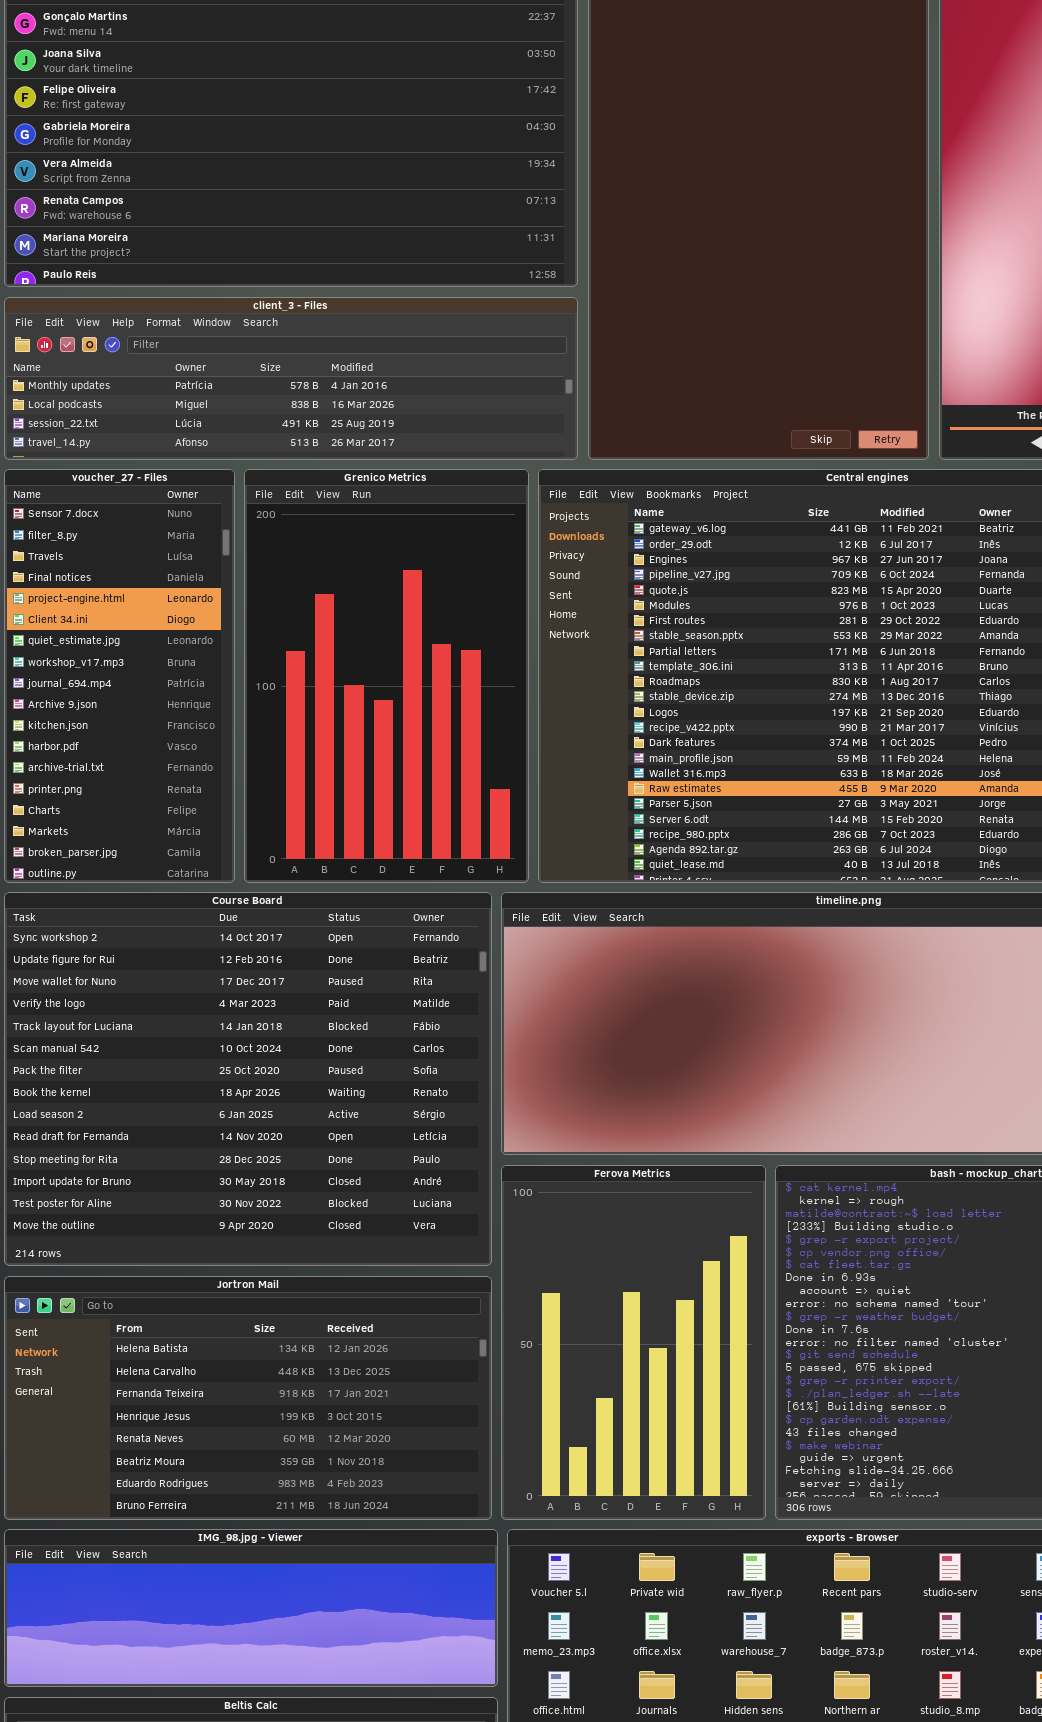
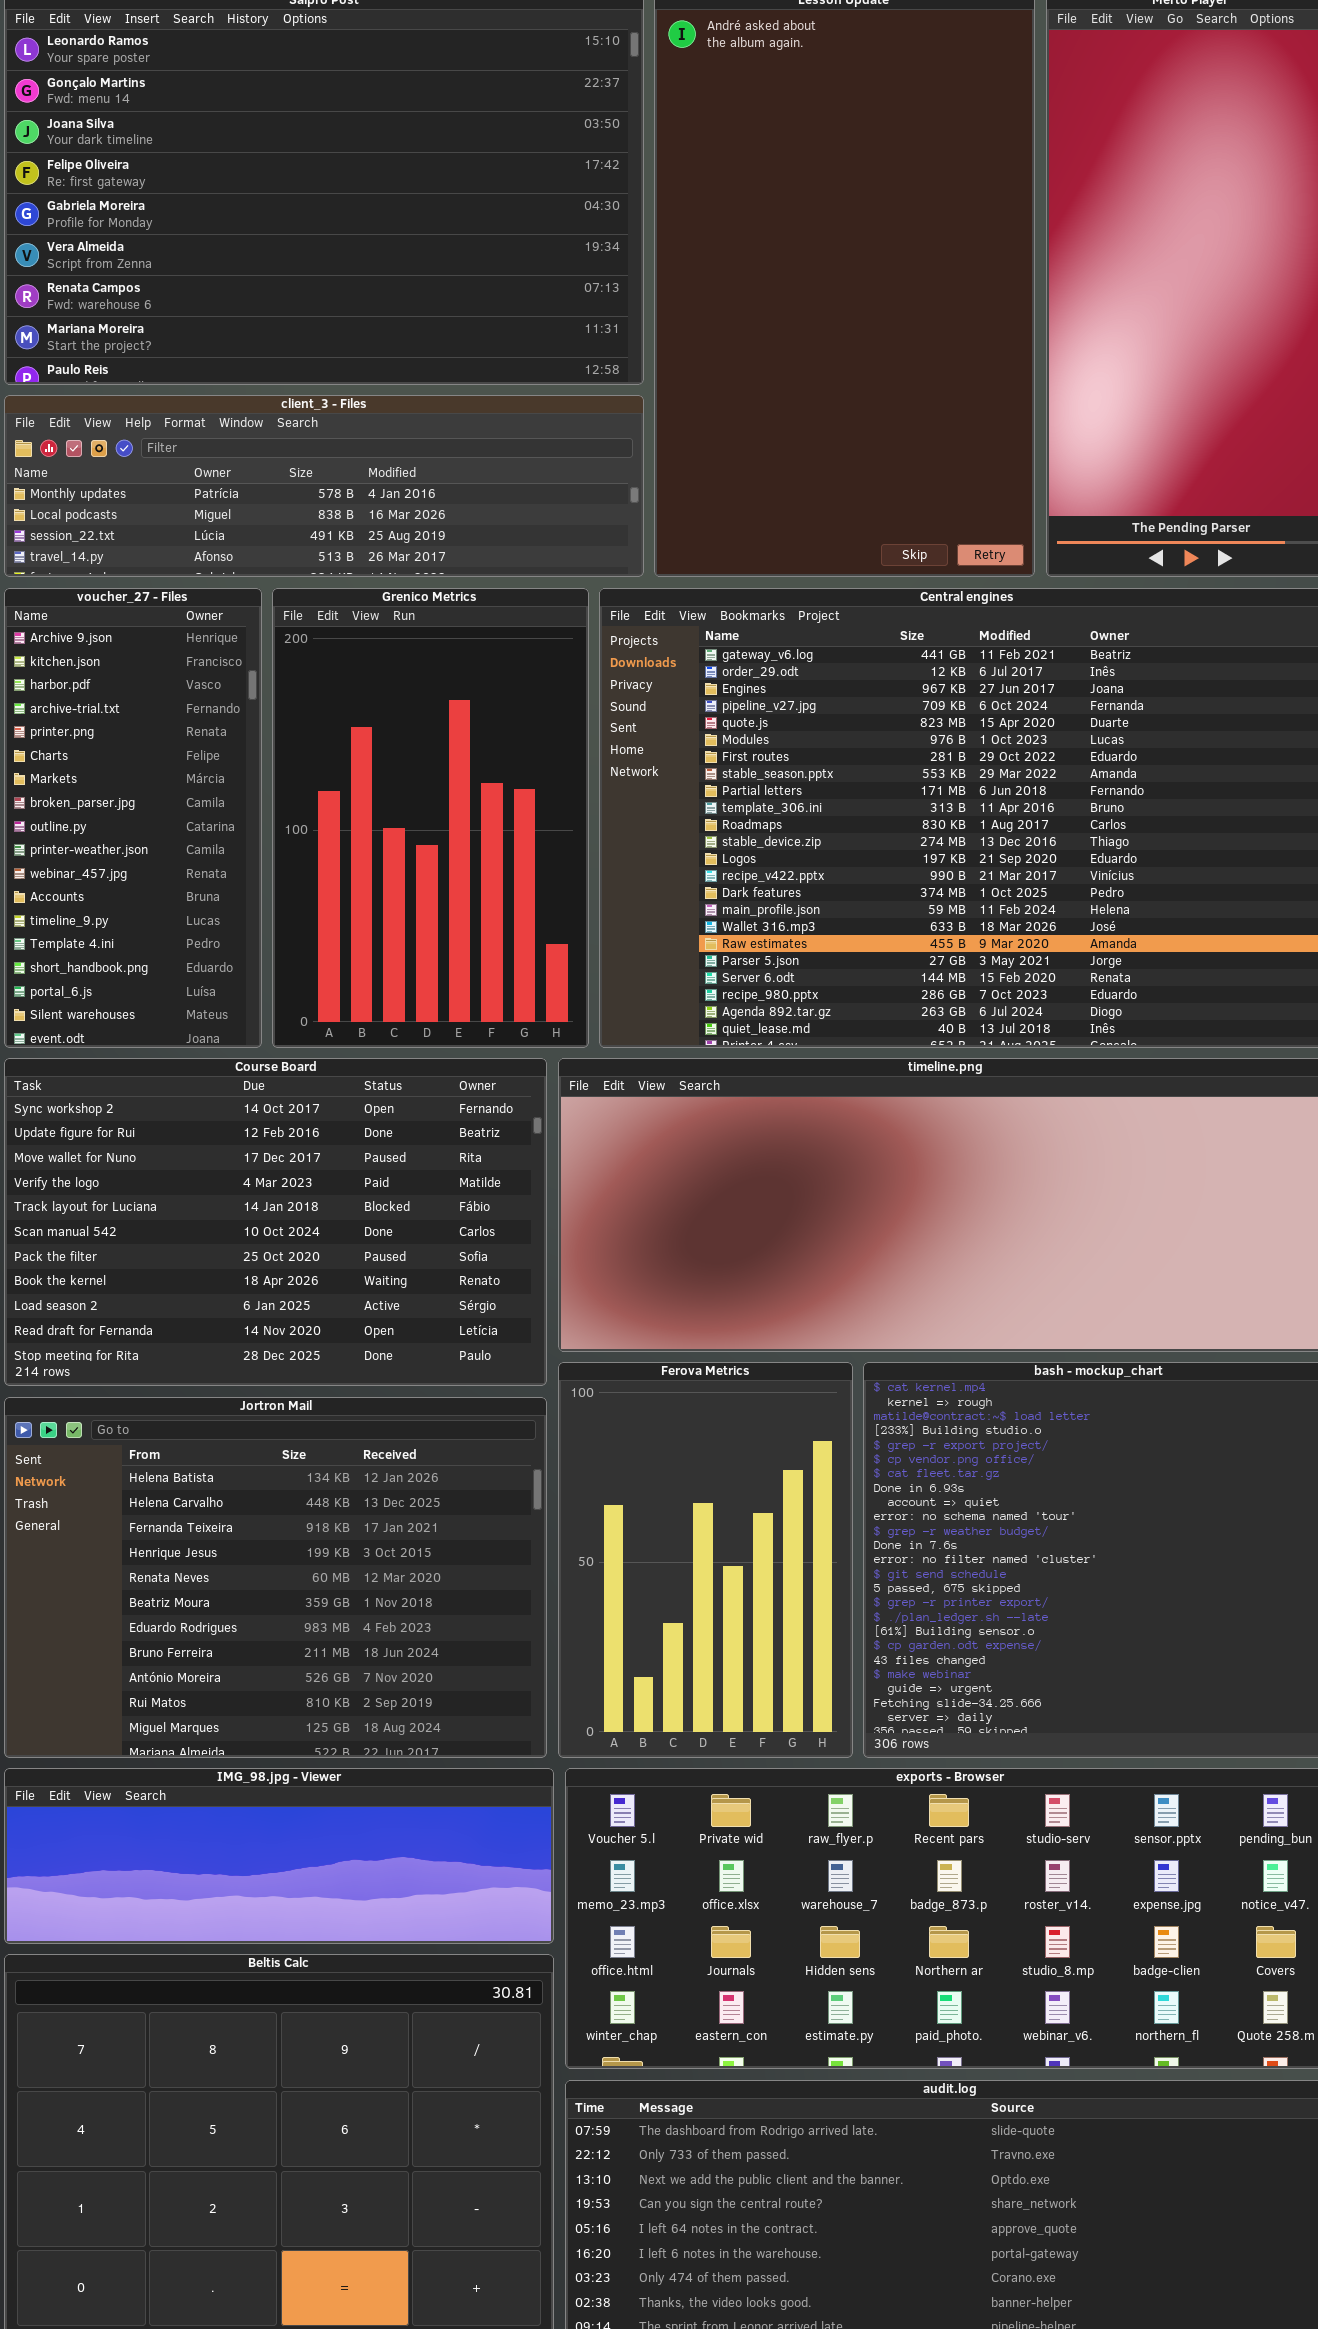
voucher_27 - Files: [4,469,235,883] -> [4,588,262,1048], scrolled down 9 rows
Course Board: [4,892,492,1266] -> [4,1058,547,1386], resized
Jortron Mail: [4,1276,492,1520] -> [4,1397,547,1758], resized

